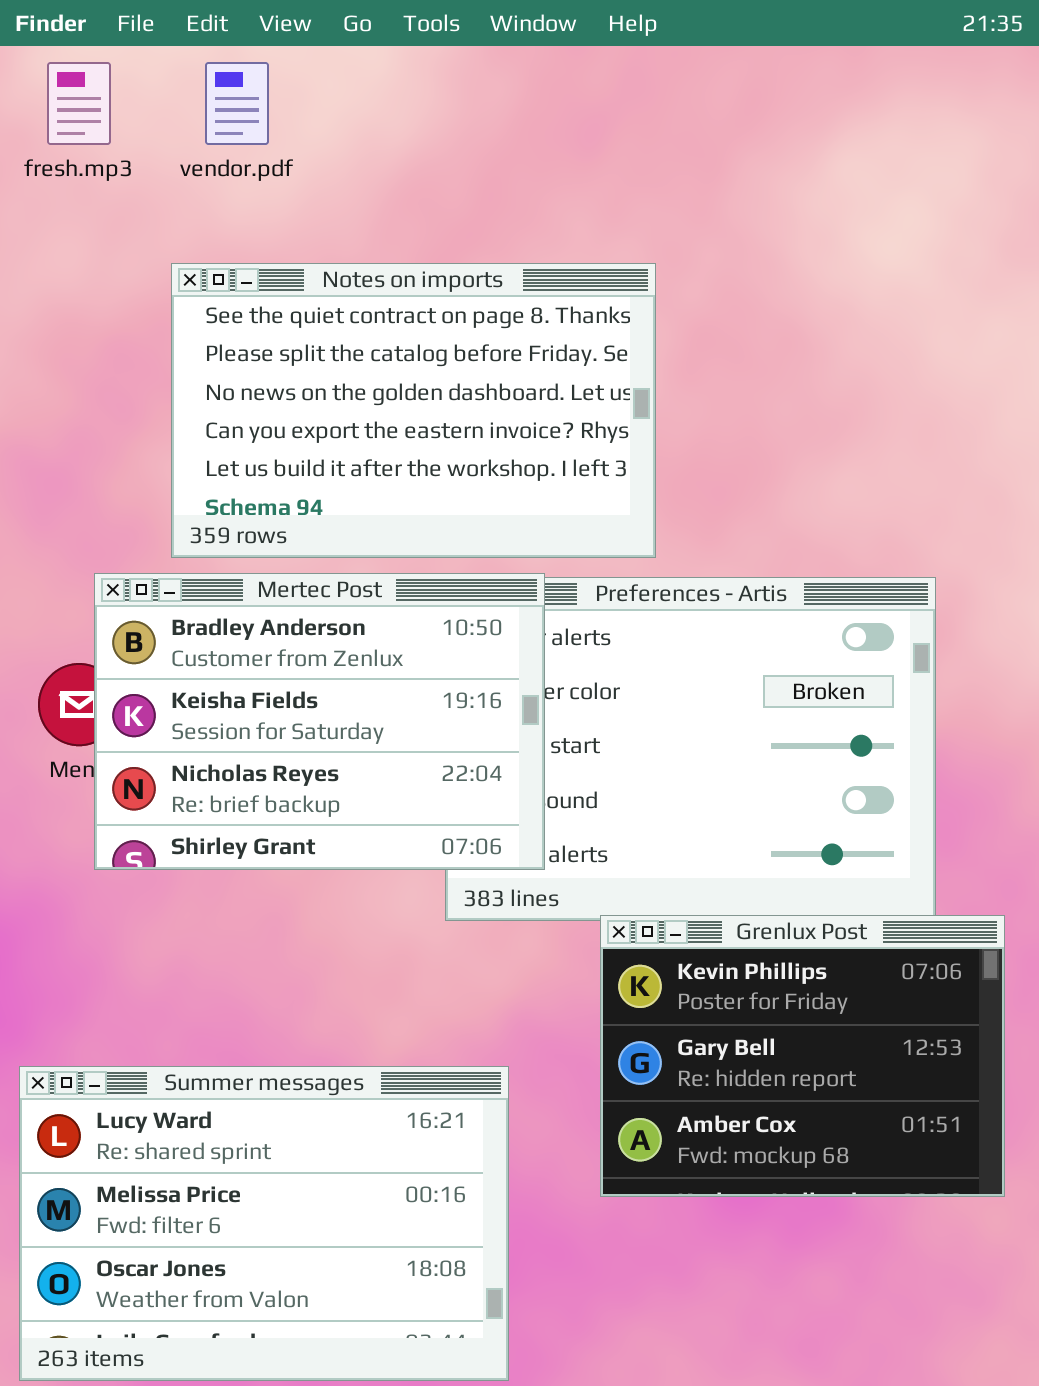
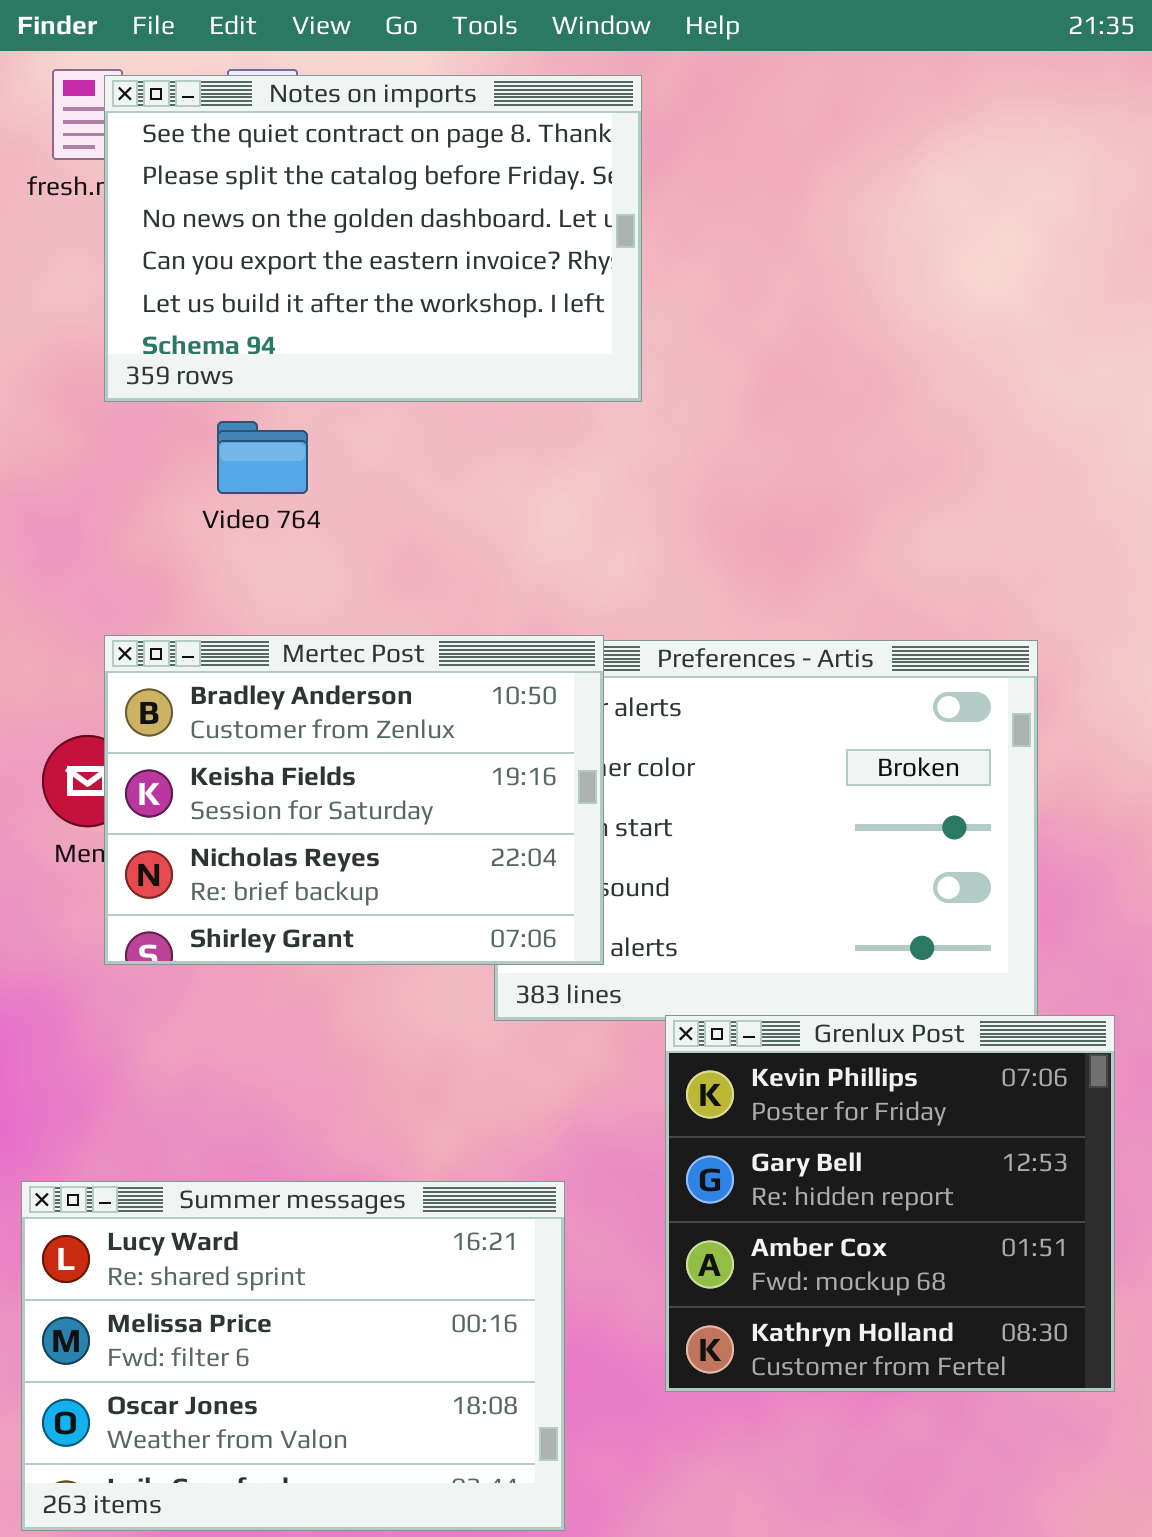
Notes on imports: [171,263,656,558] -> [104,75,642,402], moved
Grenlux Post: [600,915,1005,1197] -> [665,1015,1115,1392], resized

